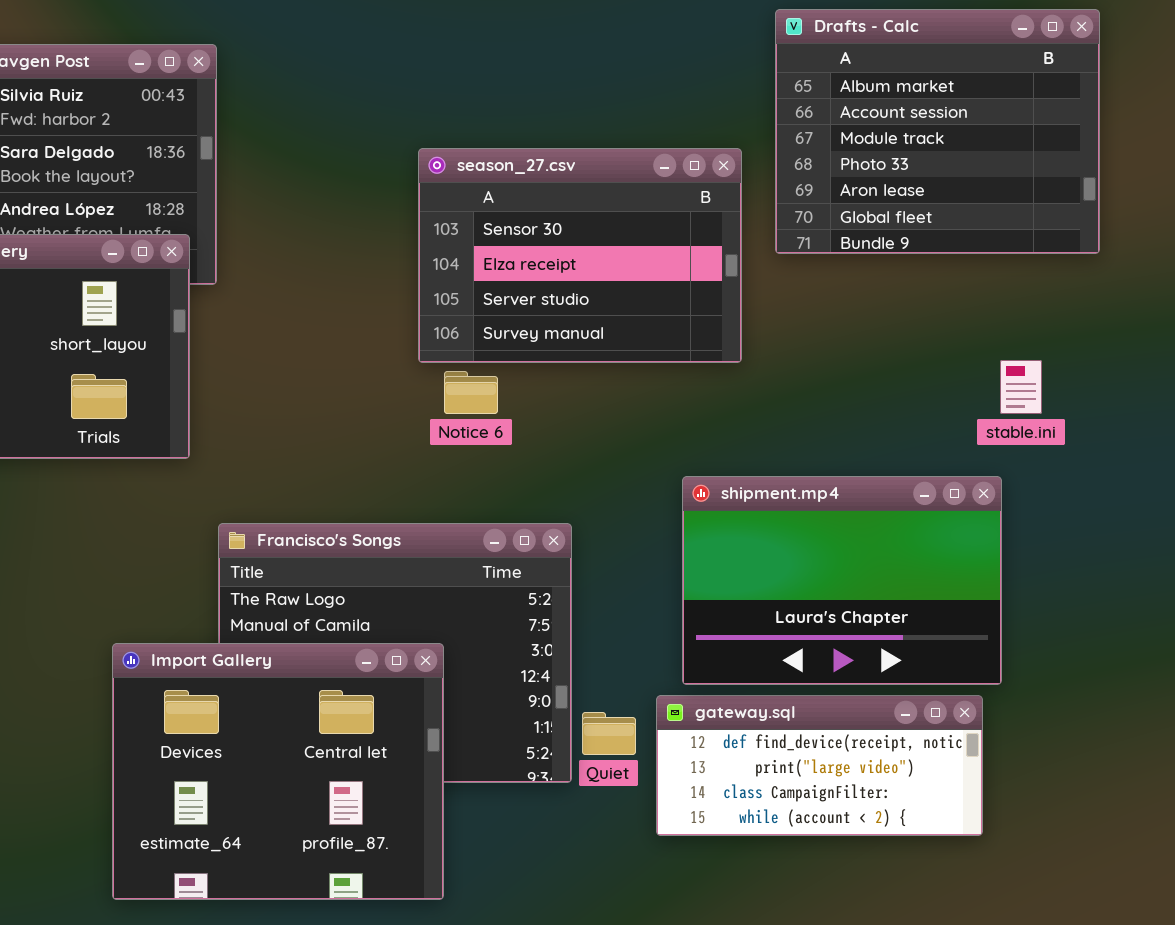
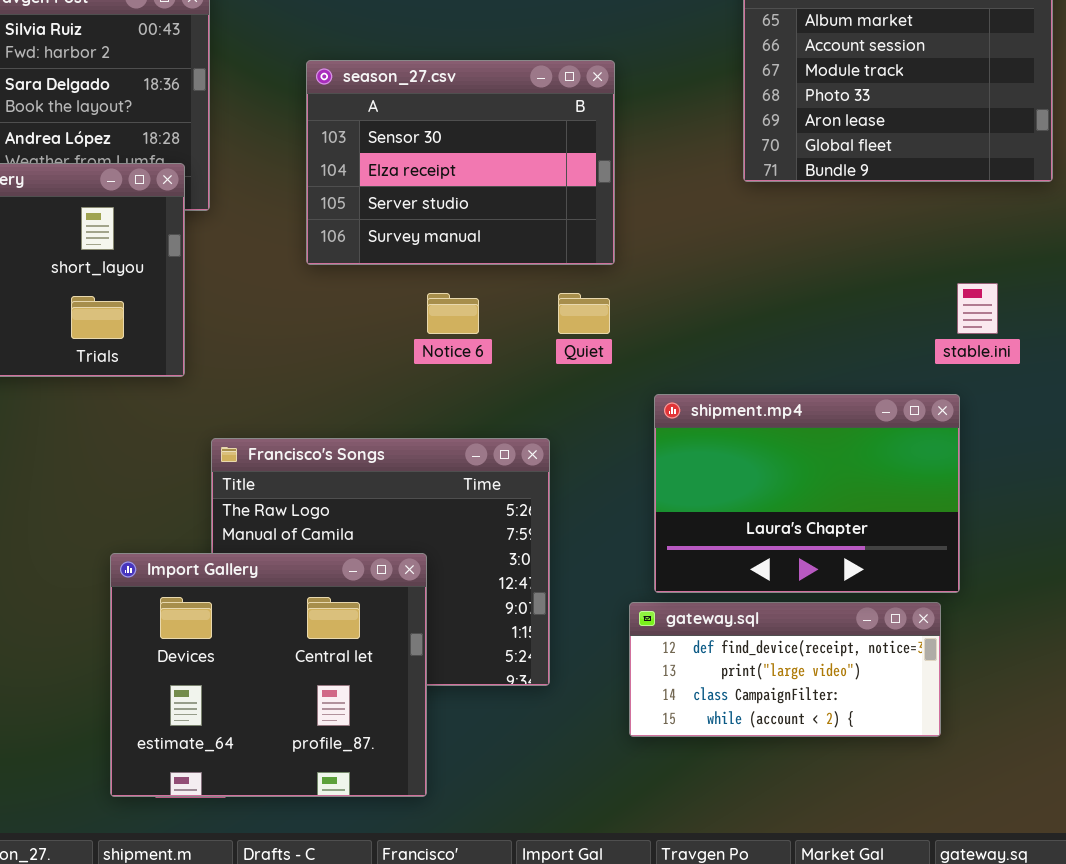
season_27.csv: [418,148,742,363] -> [306,60,615,265], moved
Quiet: [582,712,636,755] -> [558,293,610,334], moved

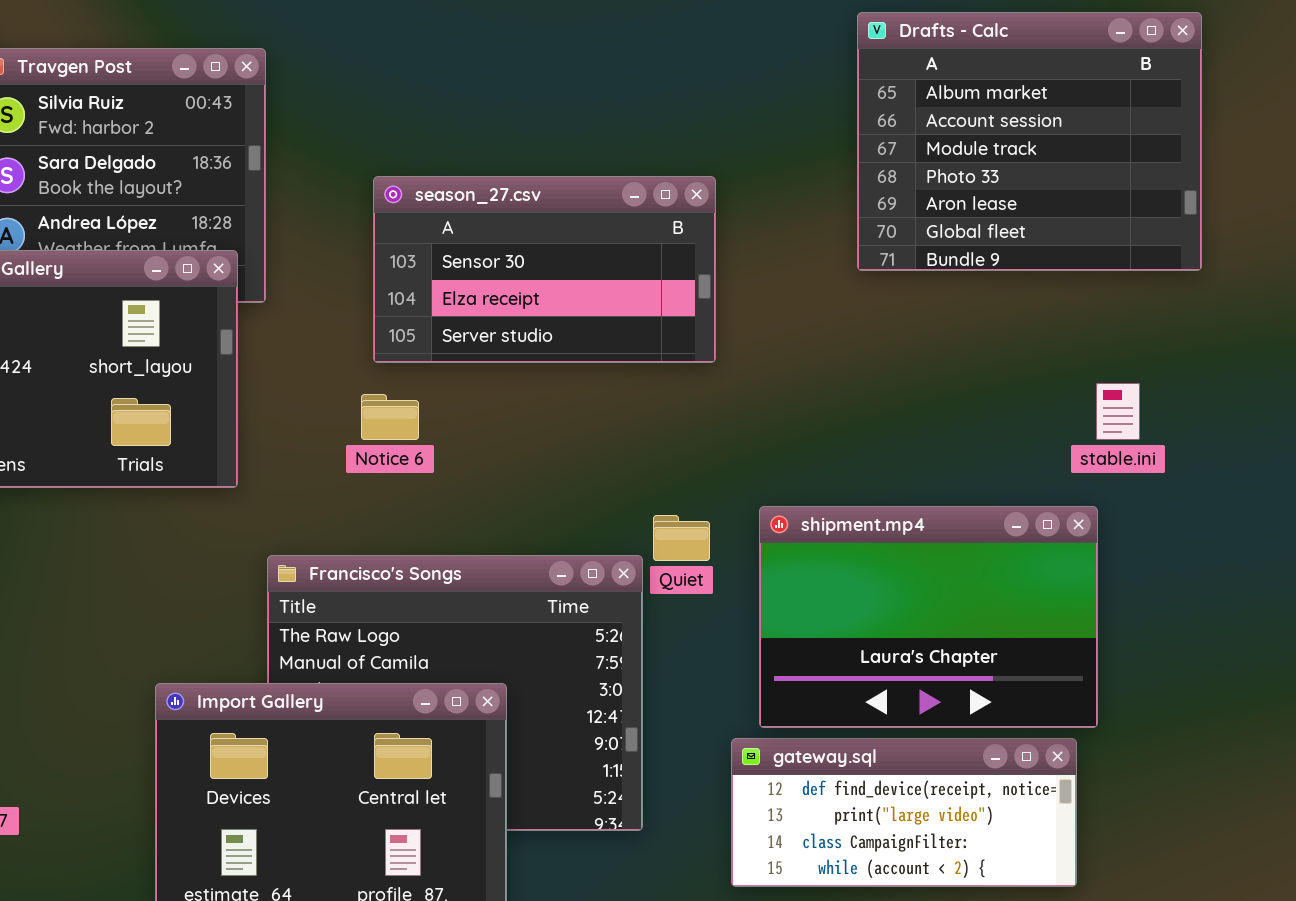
season_27.csv: [306,60,615,265] -> [373,176,716,363], resized
Notice 6: [427,293,479,334] -> [361,394,419,440], moved
Quiet: [558,293,610,334] -> [653,515,710,561], moved

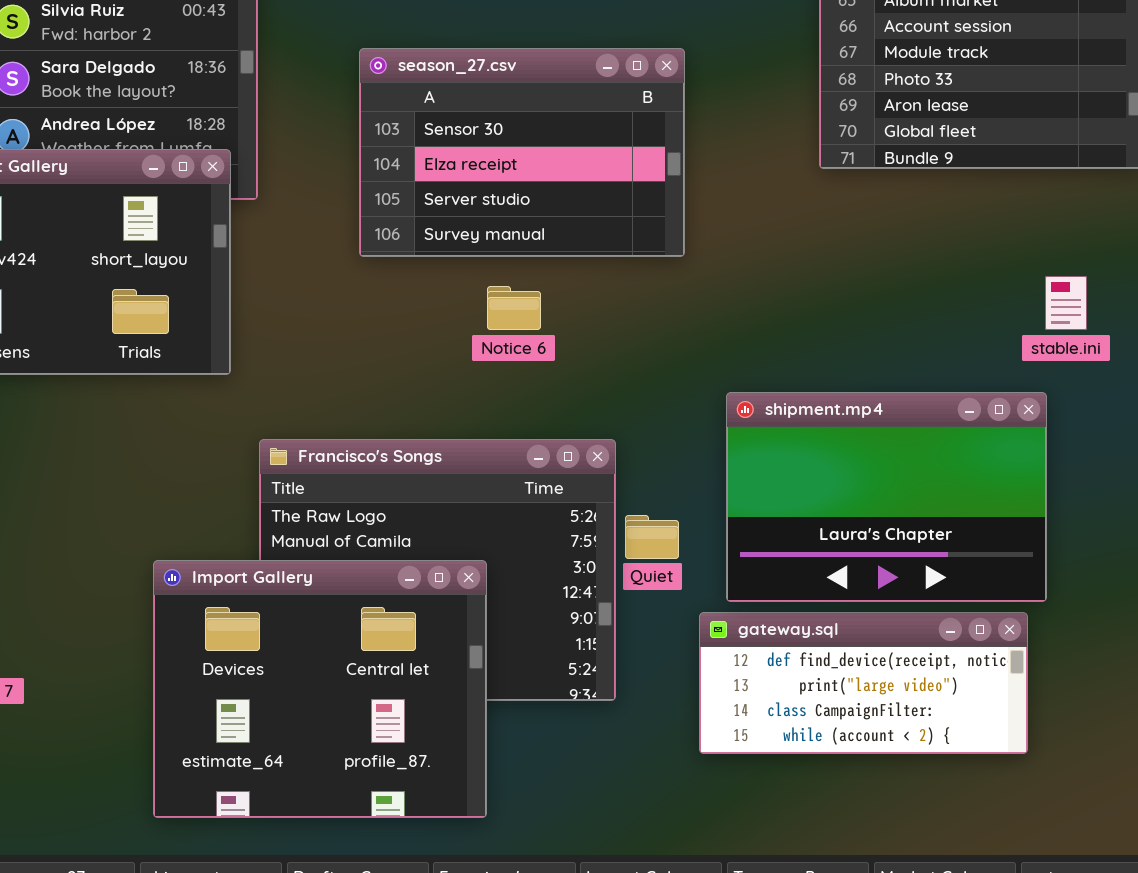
season_27.csv: [373,176,716,363] -> [359,48,685,257], resized
Notice 6: [361,394,419,440] -> [487,286,541,330], moved
Quiet: [653,515,710,561] -> [625,515,679,559], moved

